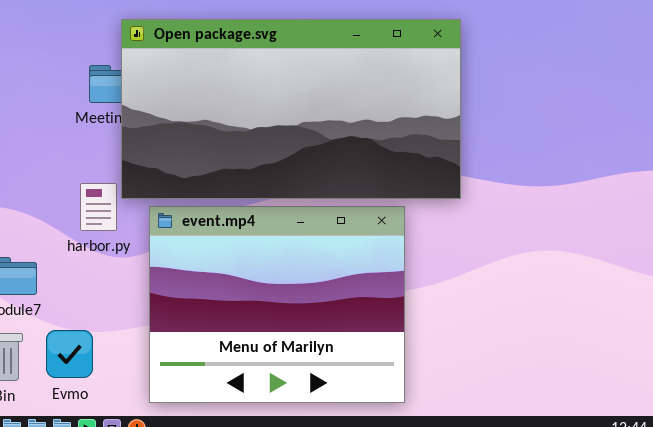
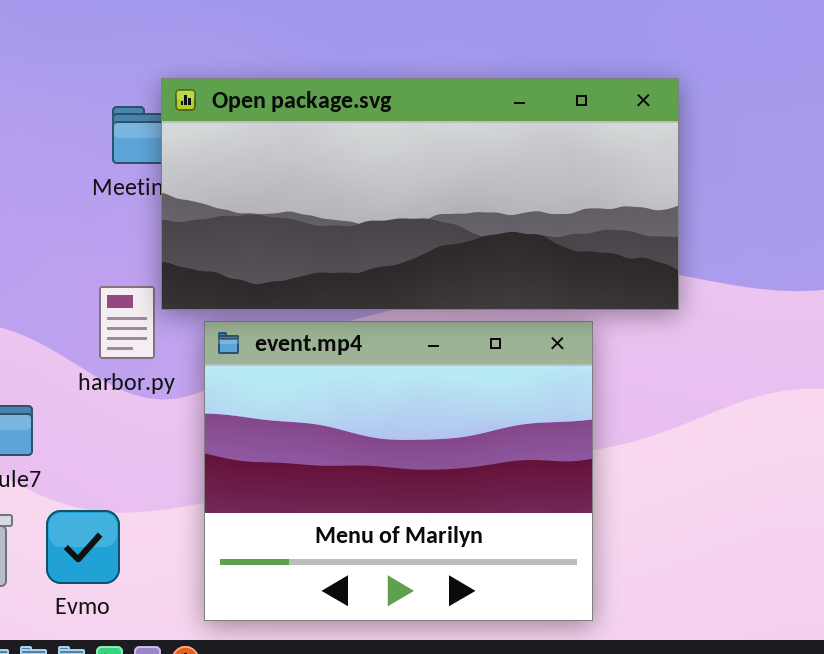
Open package.svg: [121,19,461,199] -> [161,78,679,310], resized

